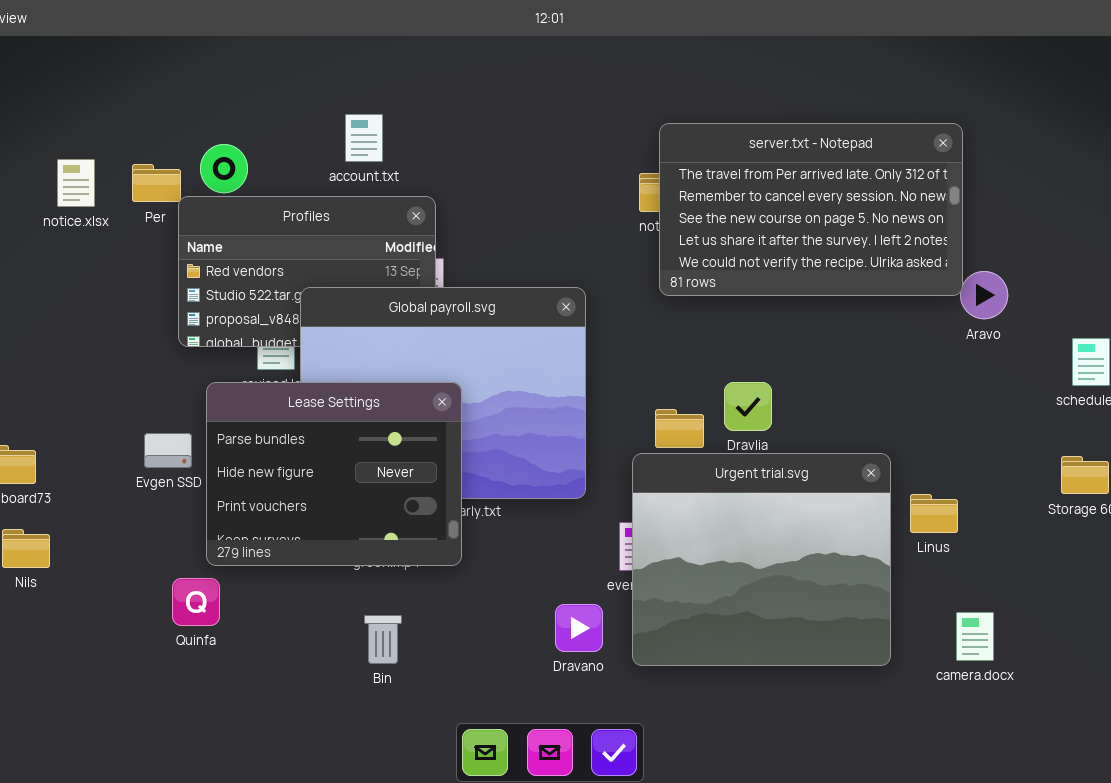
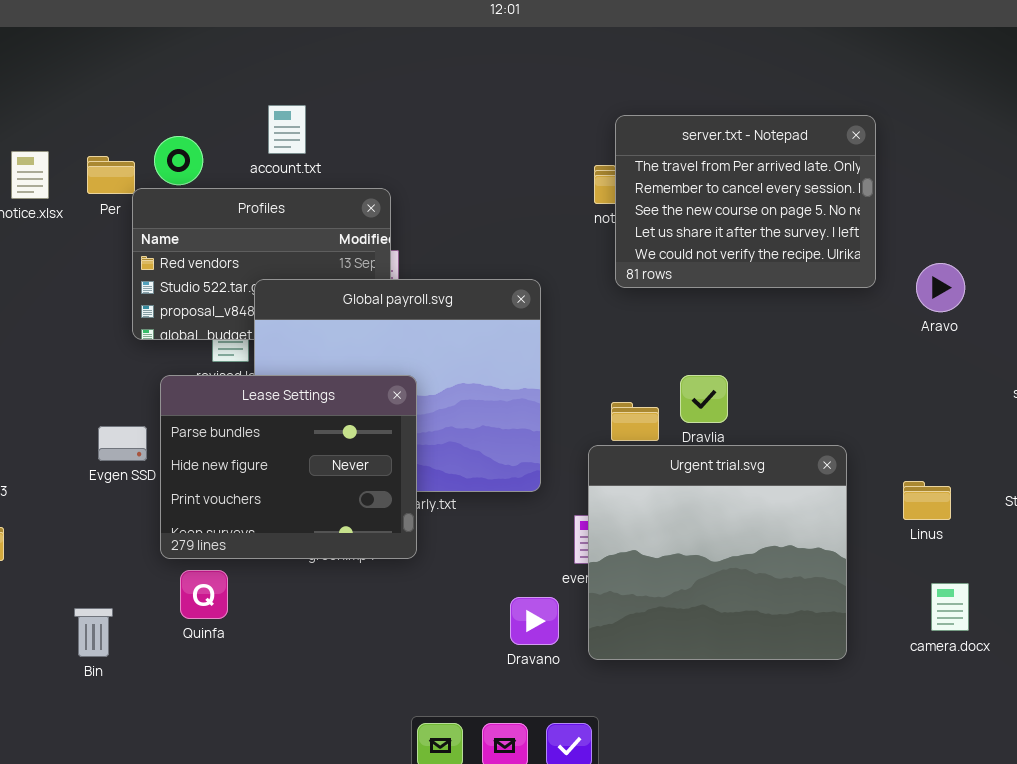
account.txt: [345,114,383,162] -> [268,105,306,154], moved
server.txt - Notepad: [659,123,963,296] -> [615,115,876,288], resized
Linus: [910,494,958,533] -> [903,481,951,520], moved
Quinfa: [172,578,220,626] -> [180,570,228,619], moved
camera.docx: [956,612,994,661] -> [931,583,969,631], moved
Bin: [364,615,402,664] -> [74,608,113,657], moved

